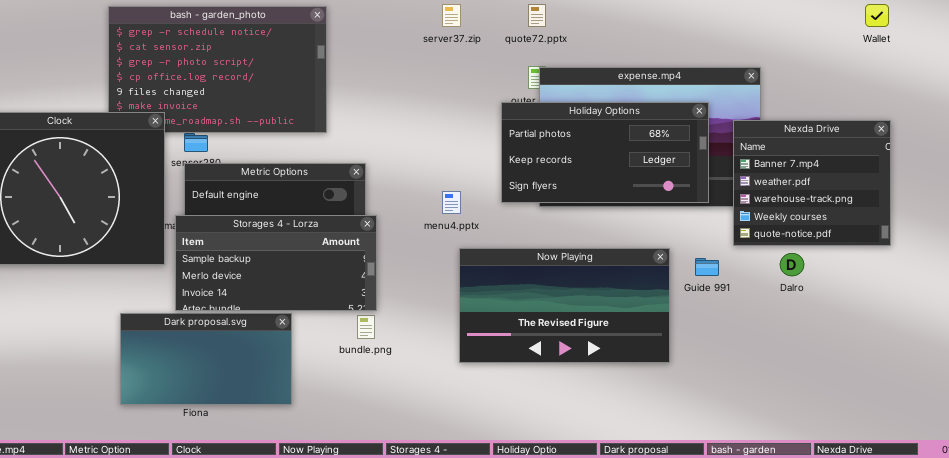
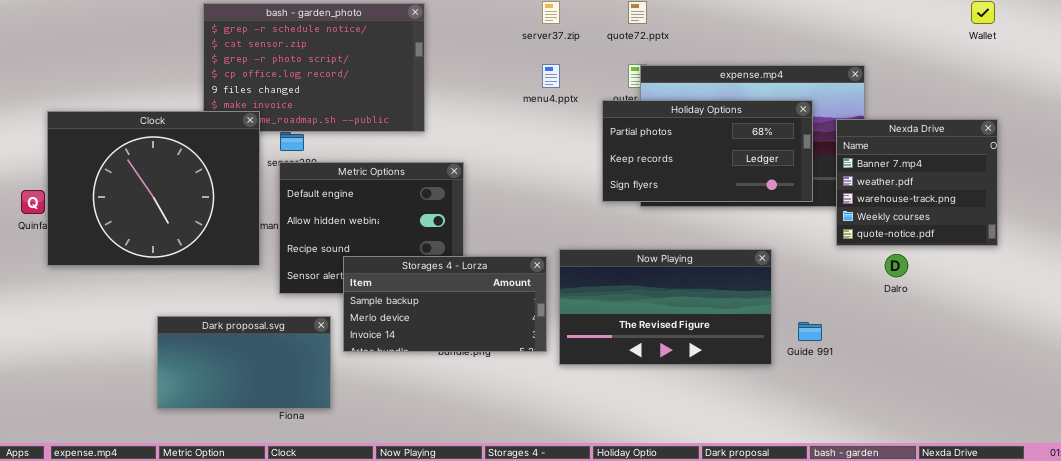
menu4.pptx: [442,191,461,214] -> [542,64,560,88], moved
Storages 4 - Lorza: [175,215,377,311] -> [343,256,547,352], moved
Guide 991: [695,258,719,276] -> [798,322,822,341], moved
Dark proposal.svg: [120,313,292,405] -> [157,316,331,409], moved

